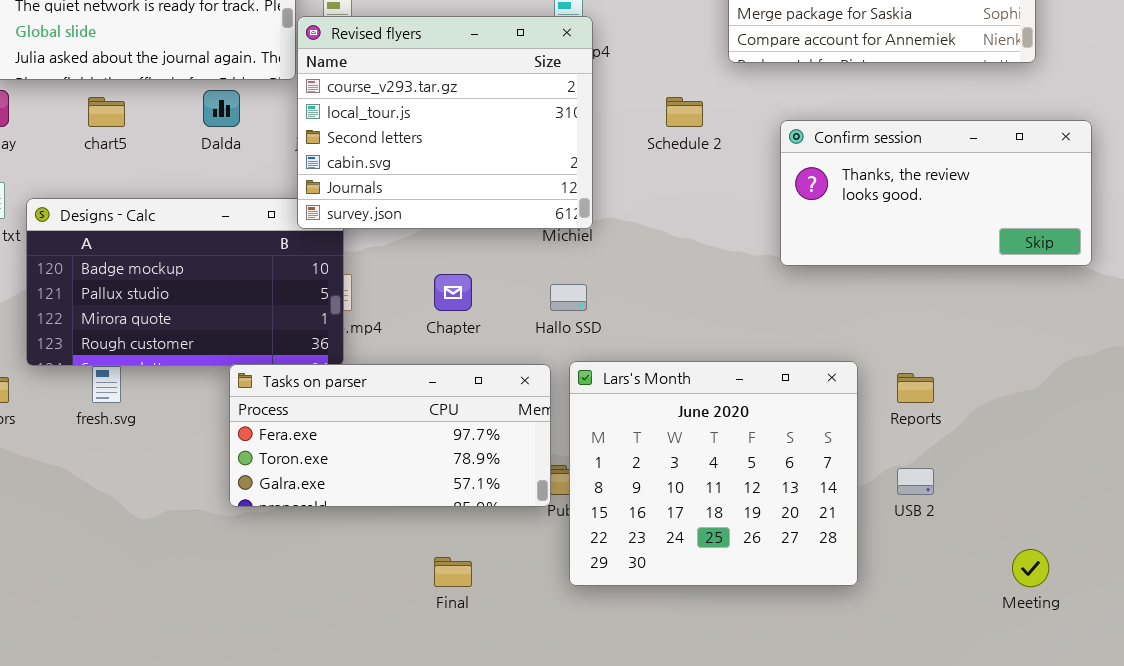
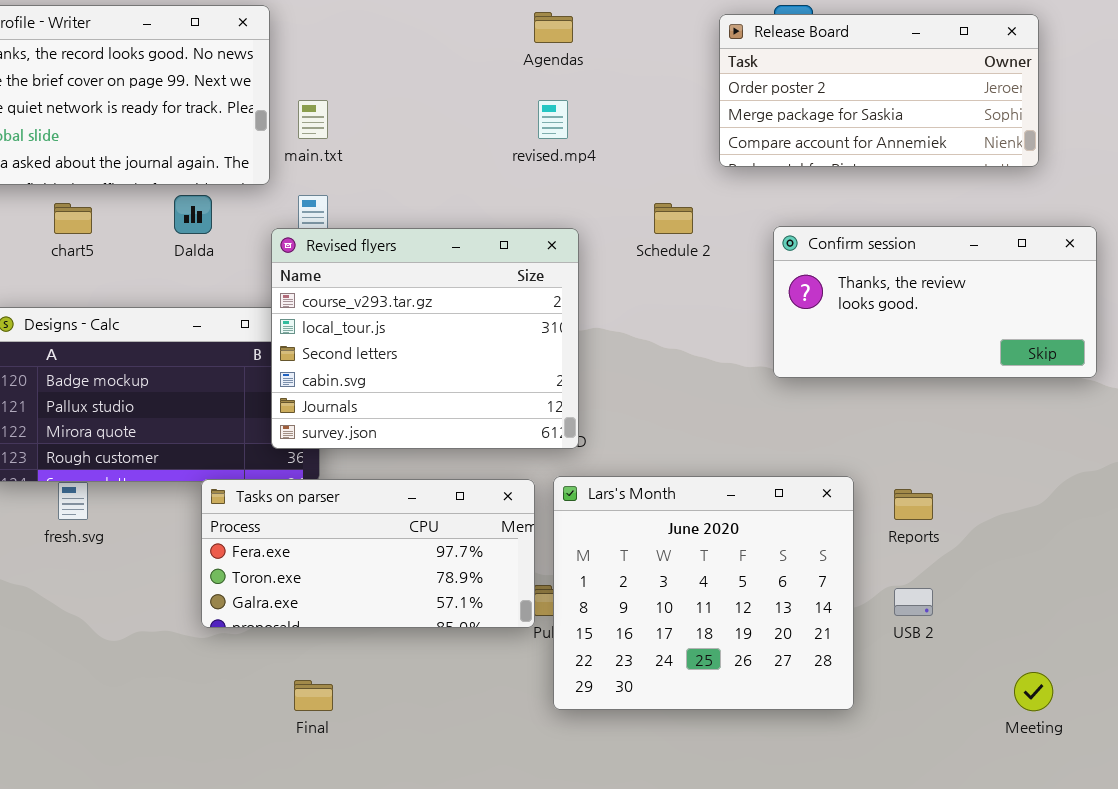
Revised flyers: [297,16,593,229] -> [271,228,579,449], moved
Final: [434,557,472,587] -> [294,680,333,711], moved

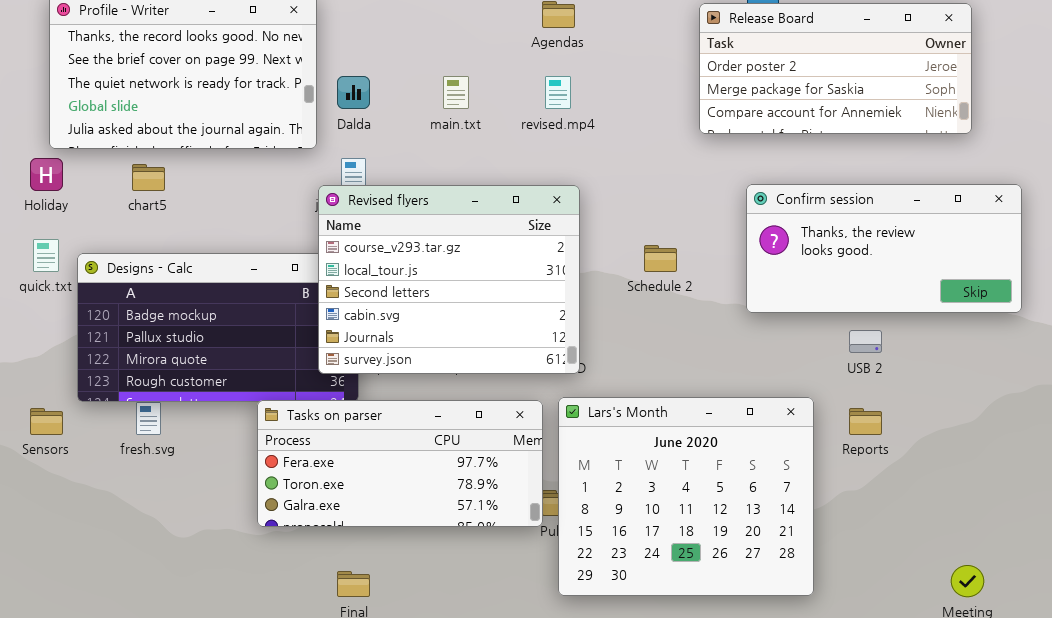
main.txt: [298,100,328,139] -> [443,76,469,109], moved
Dalda: [174,195,212,234] -> [337,76,370,109], moved
Schedule 2: [654,203,693,234] -> [644,245,677,272], moved
USB 2: [894,588,933,616] -> [849,330,882,353], moved

